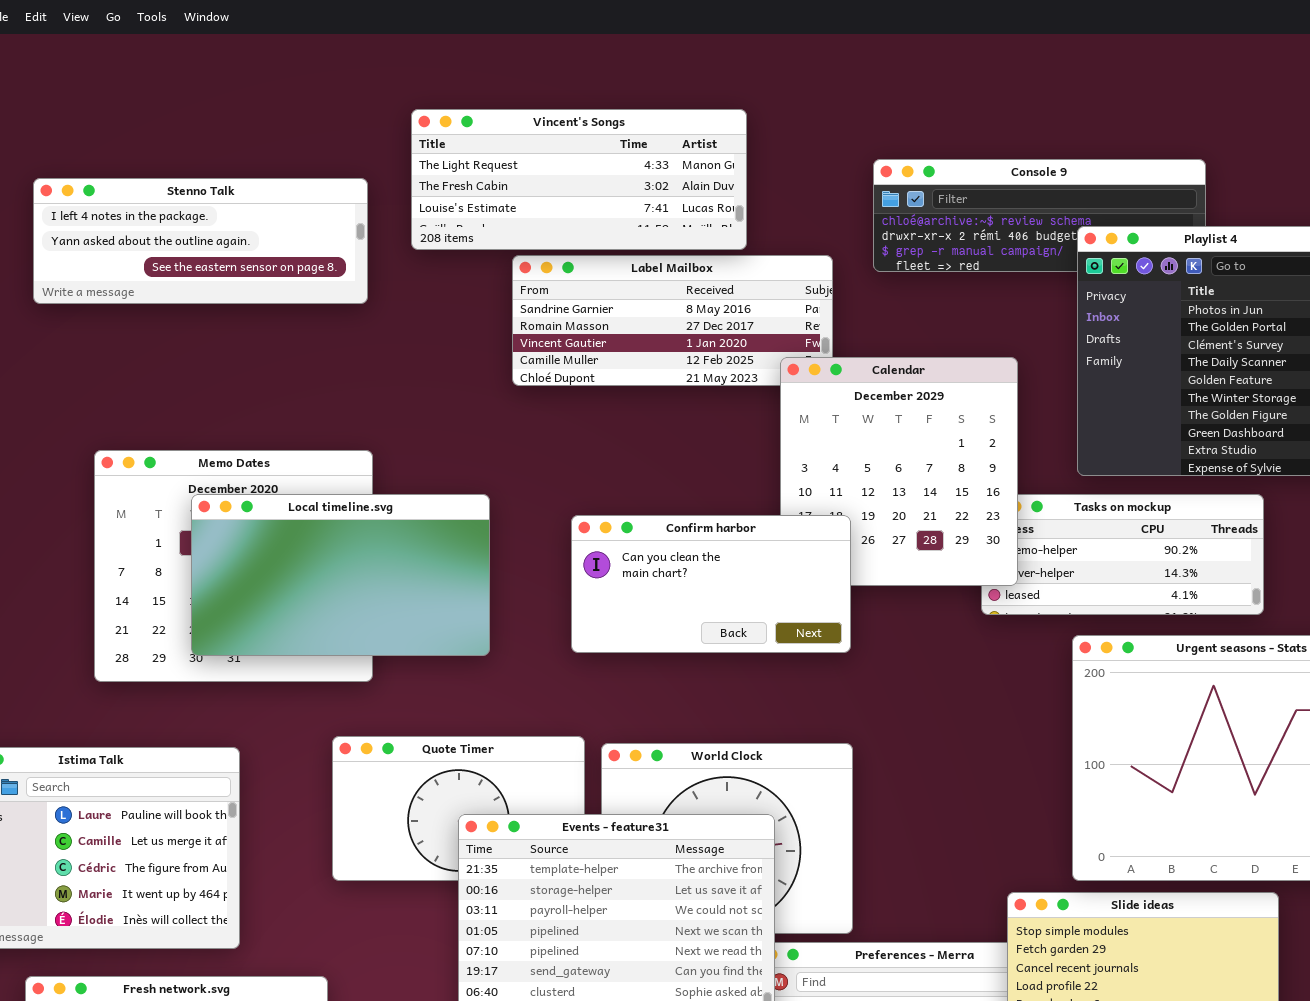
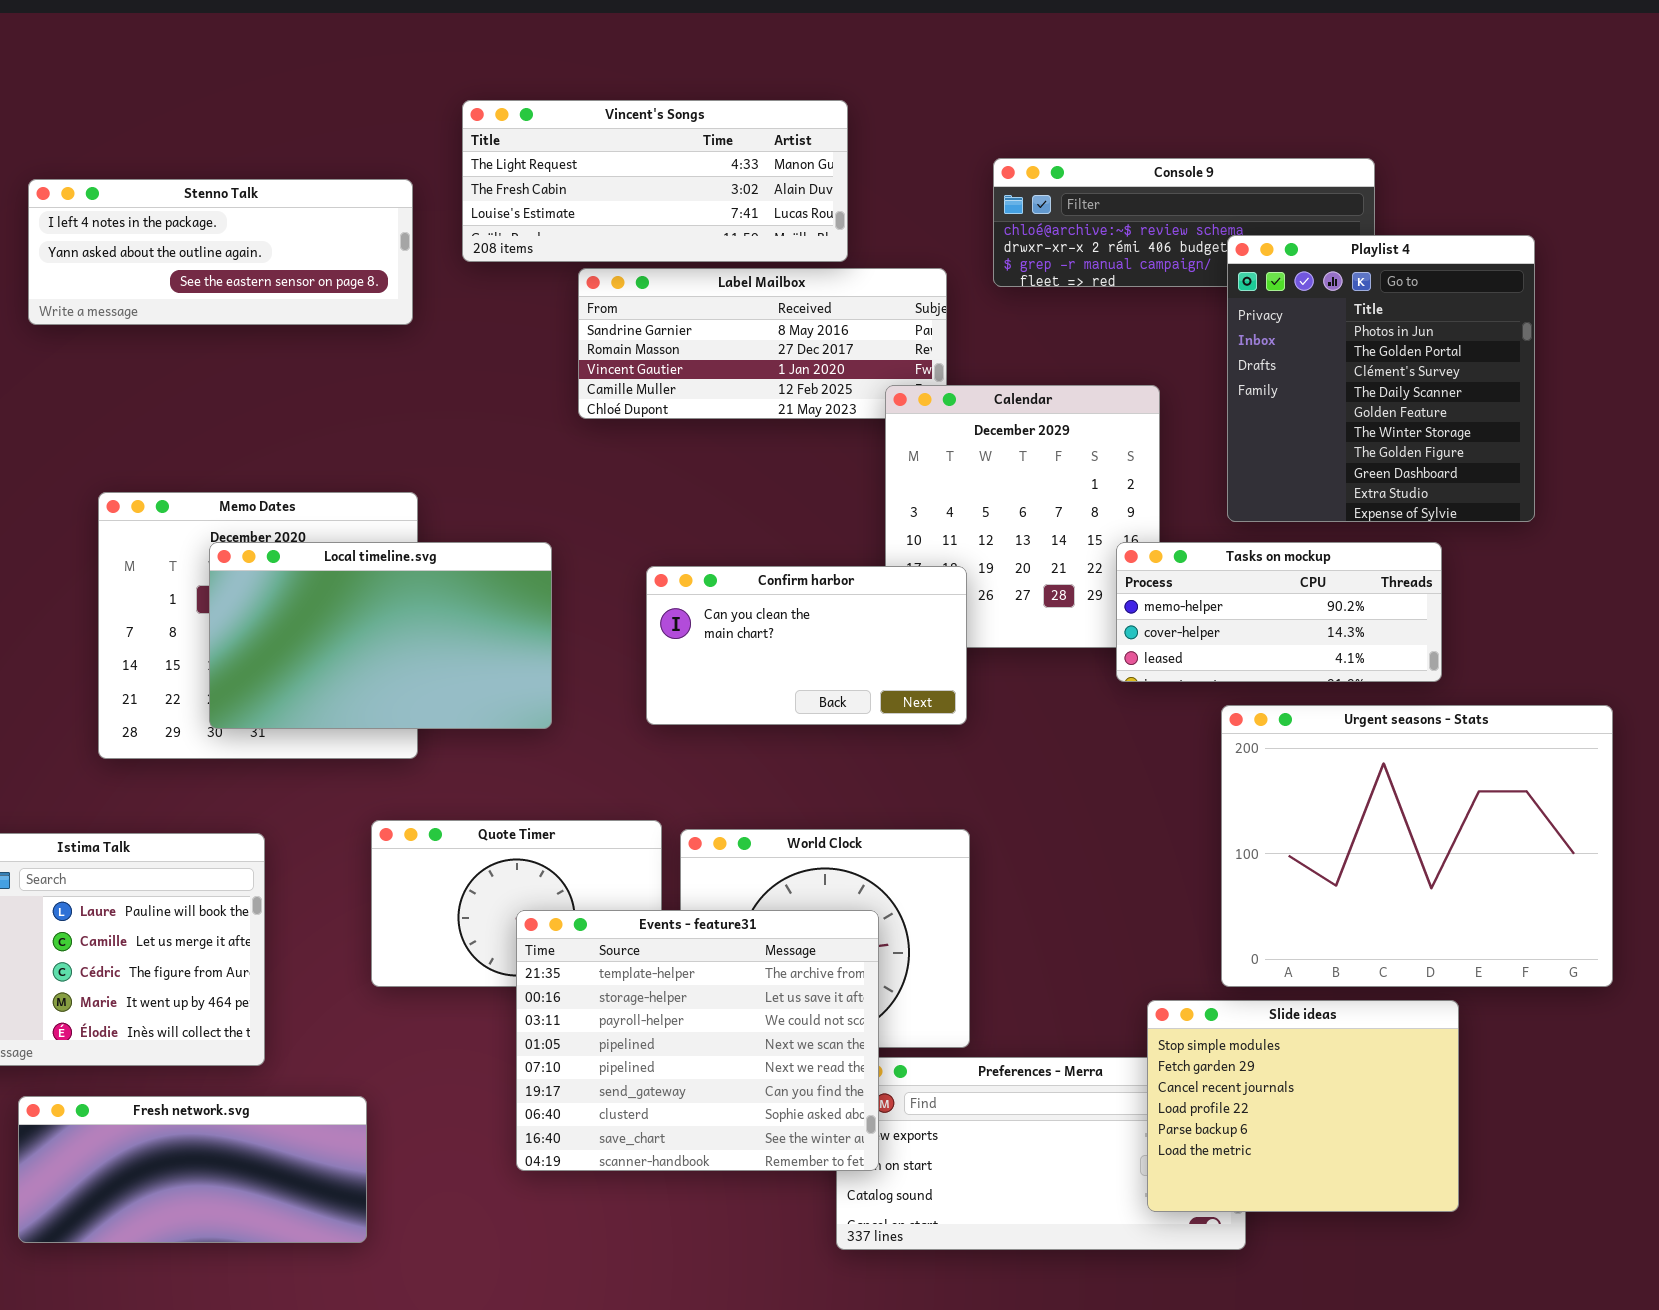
Tasks on mockup: [981,494,1264,615] -> [1116,542,1442,682], raised

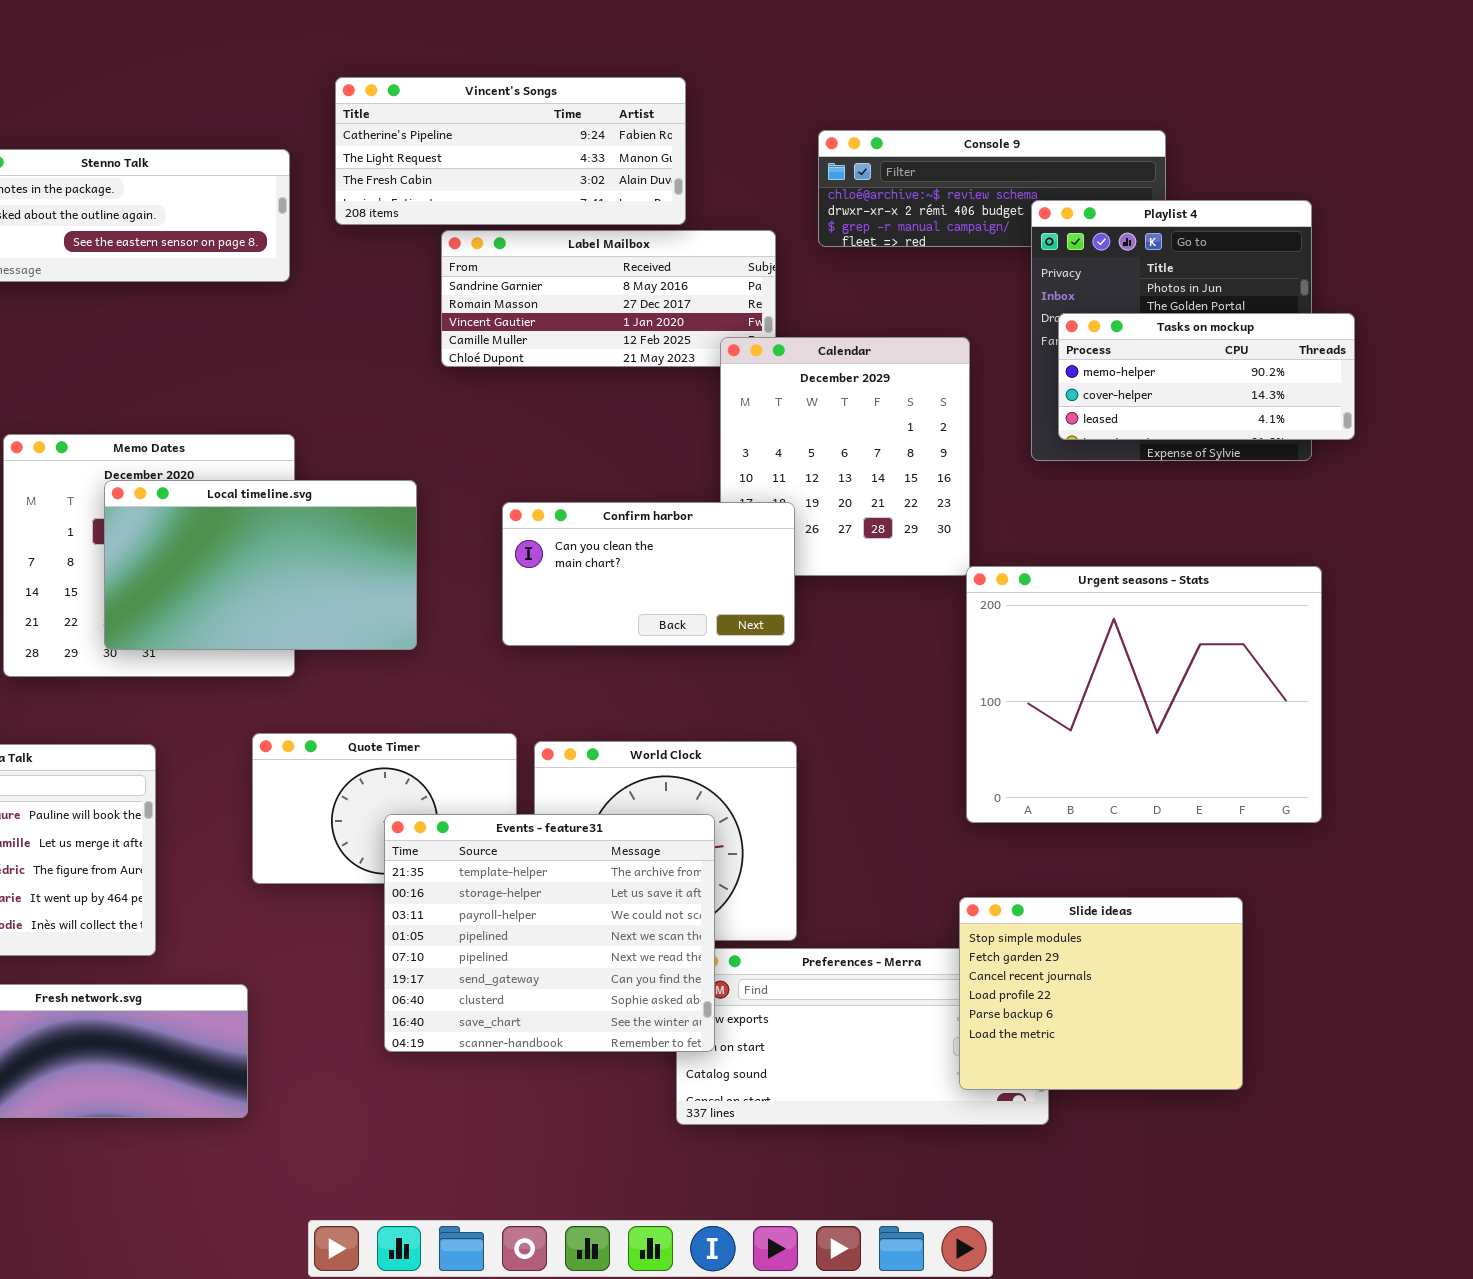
Vincent's Songs: [462,100,848,262] -> [335,77,686,225], scrolled up 1 row
Tasks on mockup: [1116,542,1442,682] -> [1058,313,1355,440], moved
Urgent seasons - Stats: [1221,705,1613,987] -> [966,566,1322,823], moved

